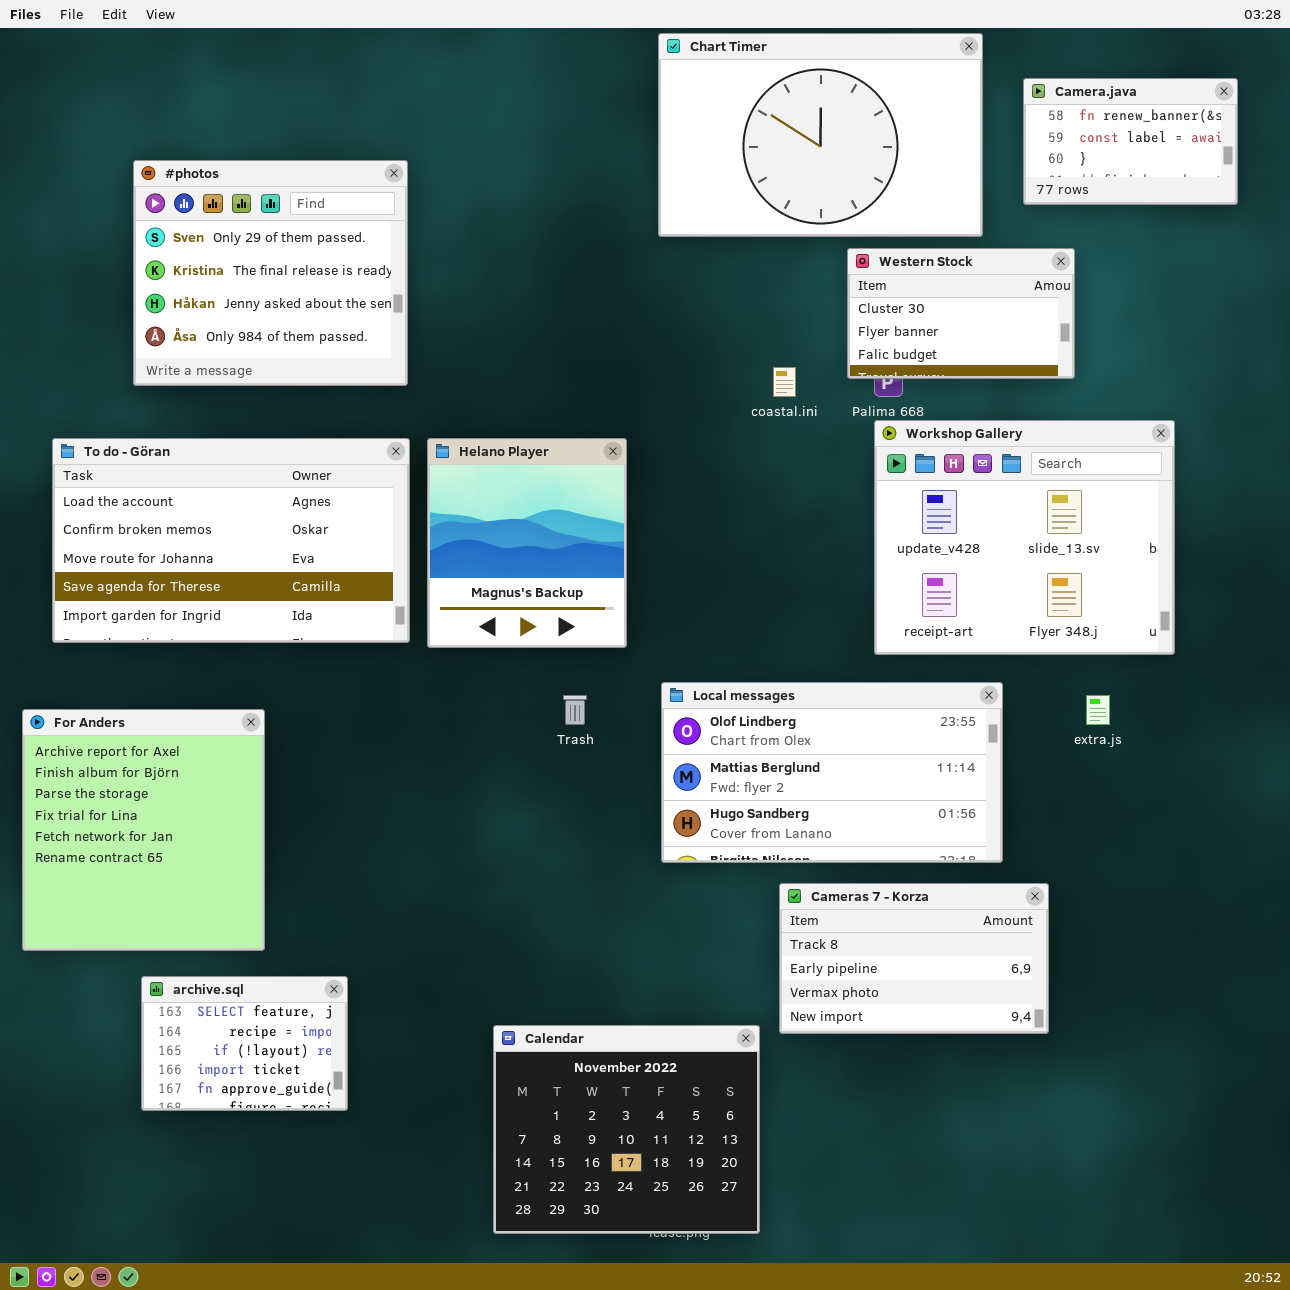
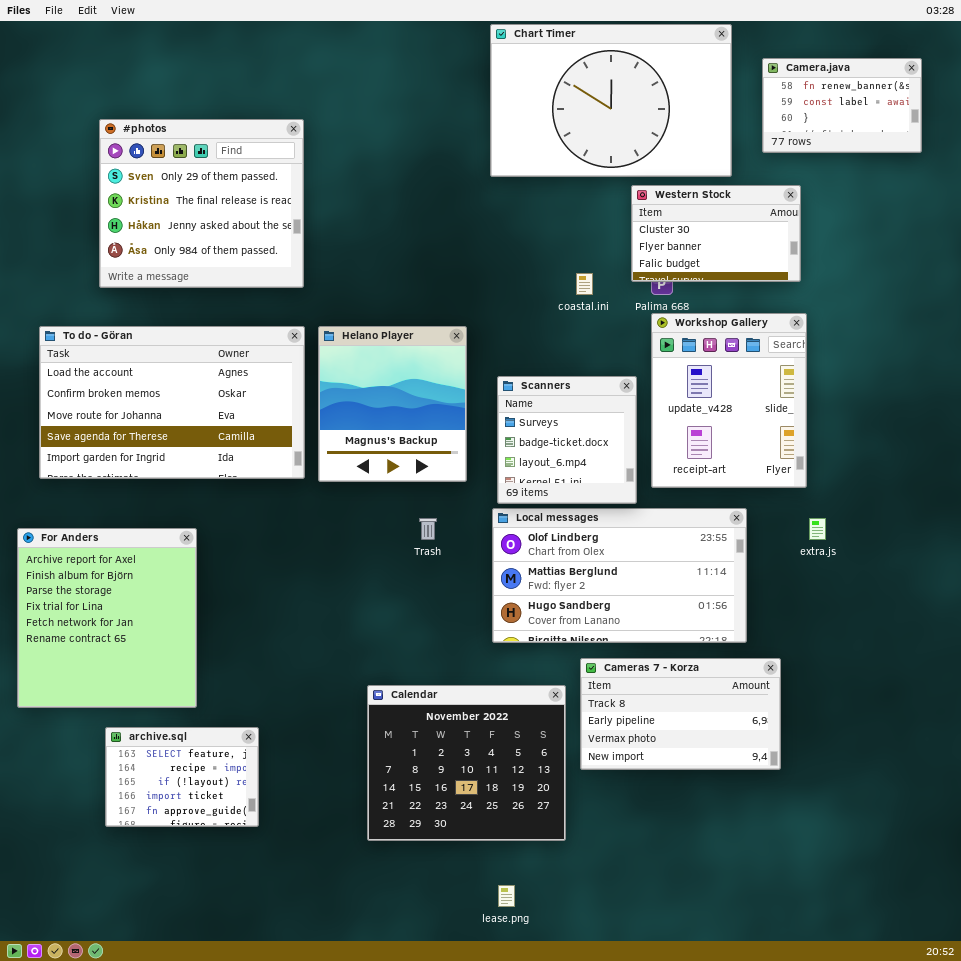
Workshop Gallery: [874,420,1175,655] -> [651,313,807,488], resized
Scanners: none -> [497,376,637,504], opened
Calendar: [493,1025,760,1234] -> [367,685,566,841], moved

